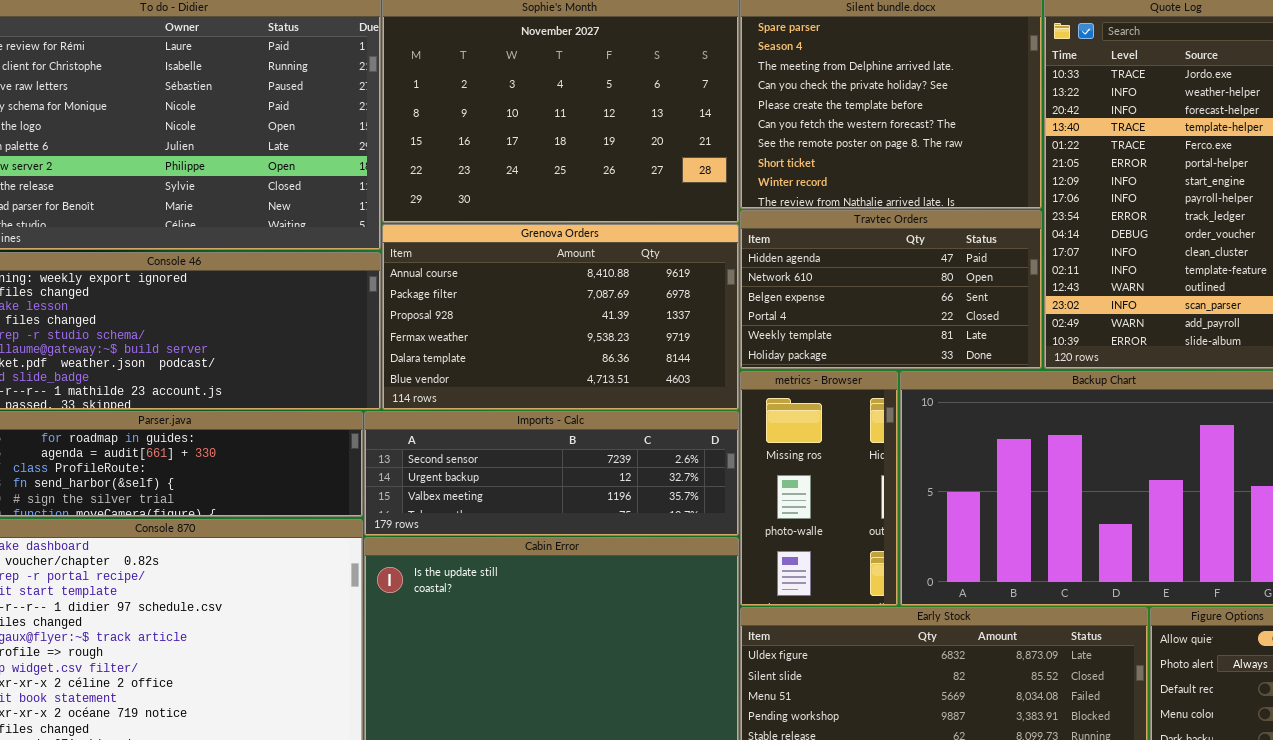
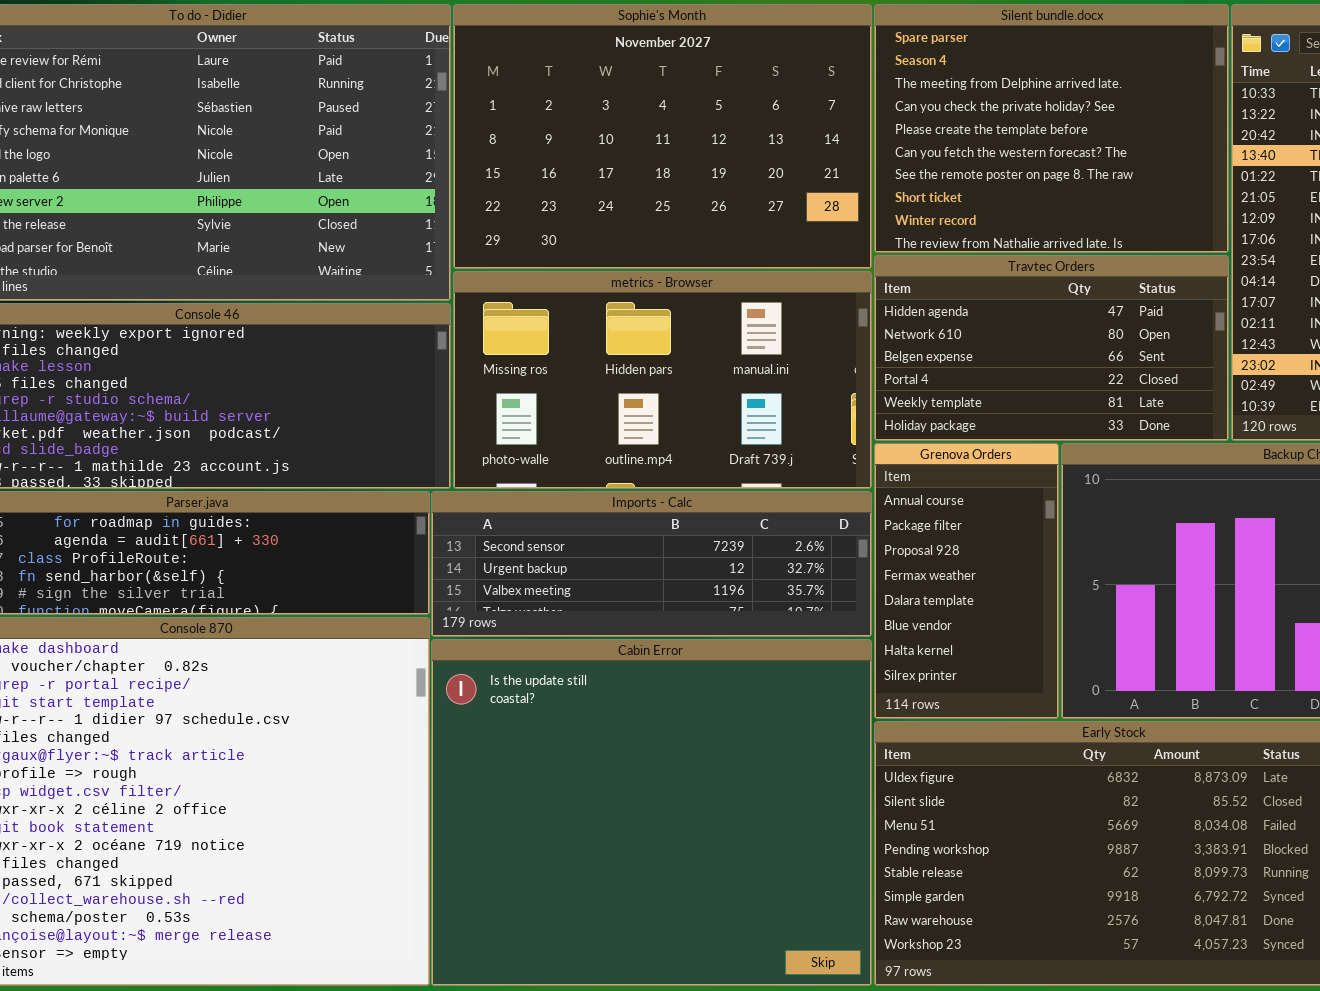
Grenova Orders: [382,224,739,410] -> [874,443,1059,719], moved, resized
metrics - Browser: [740,371,898,606] -> [453,271,872,489], moved, resized

